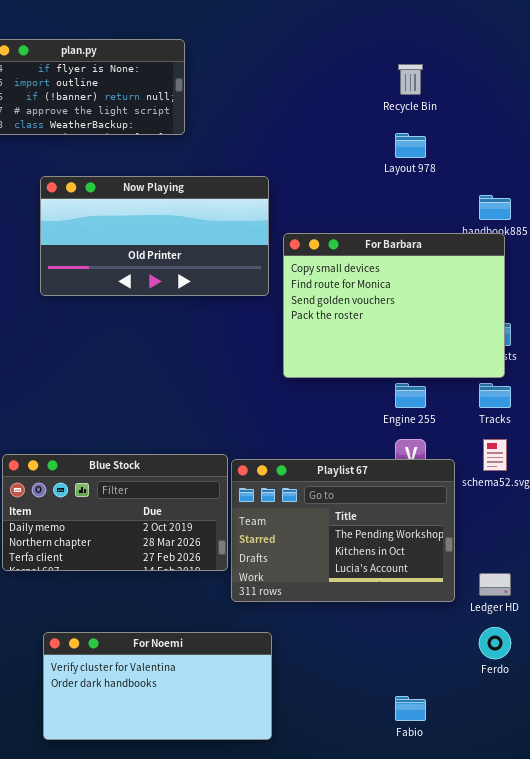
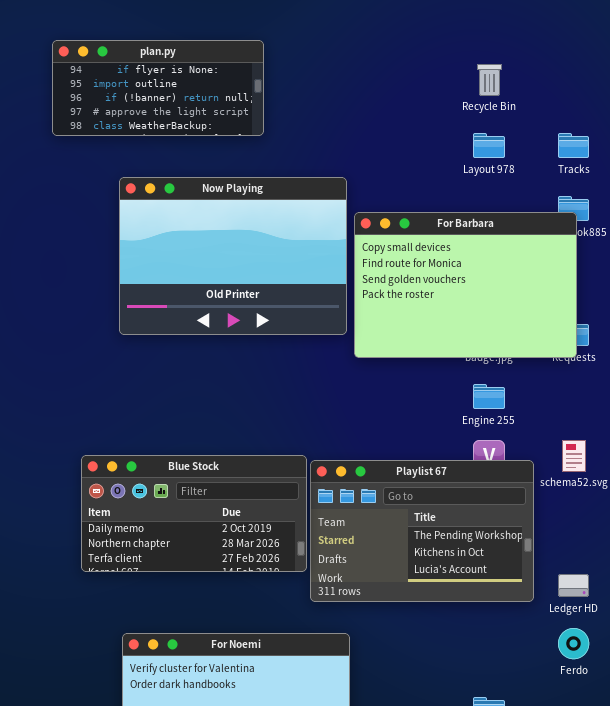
Now Playing: [40,176,269,296] -> [119,177,347,335], resized
For Barbara: [283,233,505,378] -> [354,212,577,358], moved
Tracks: [479,383,511,408] -> [558,133,589,158], moved

